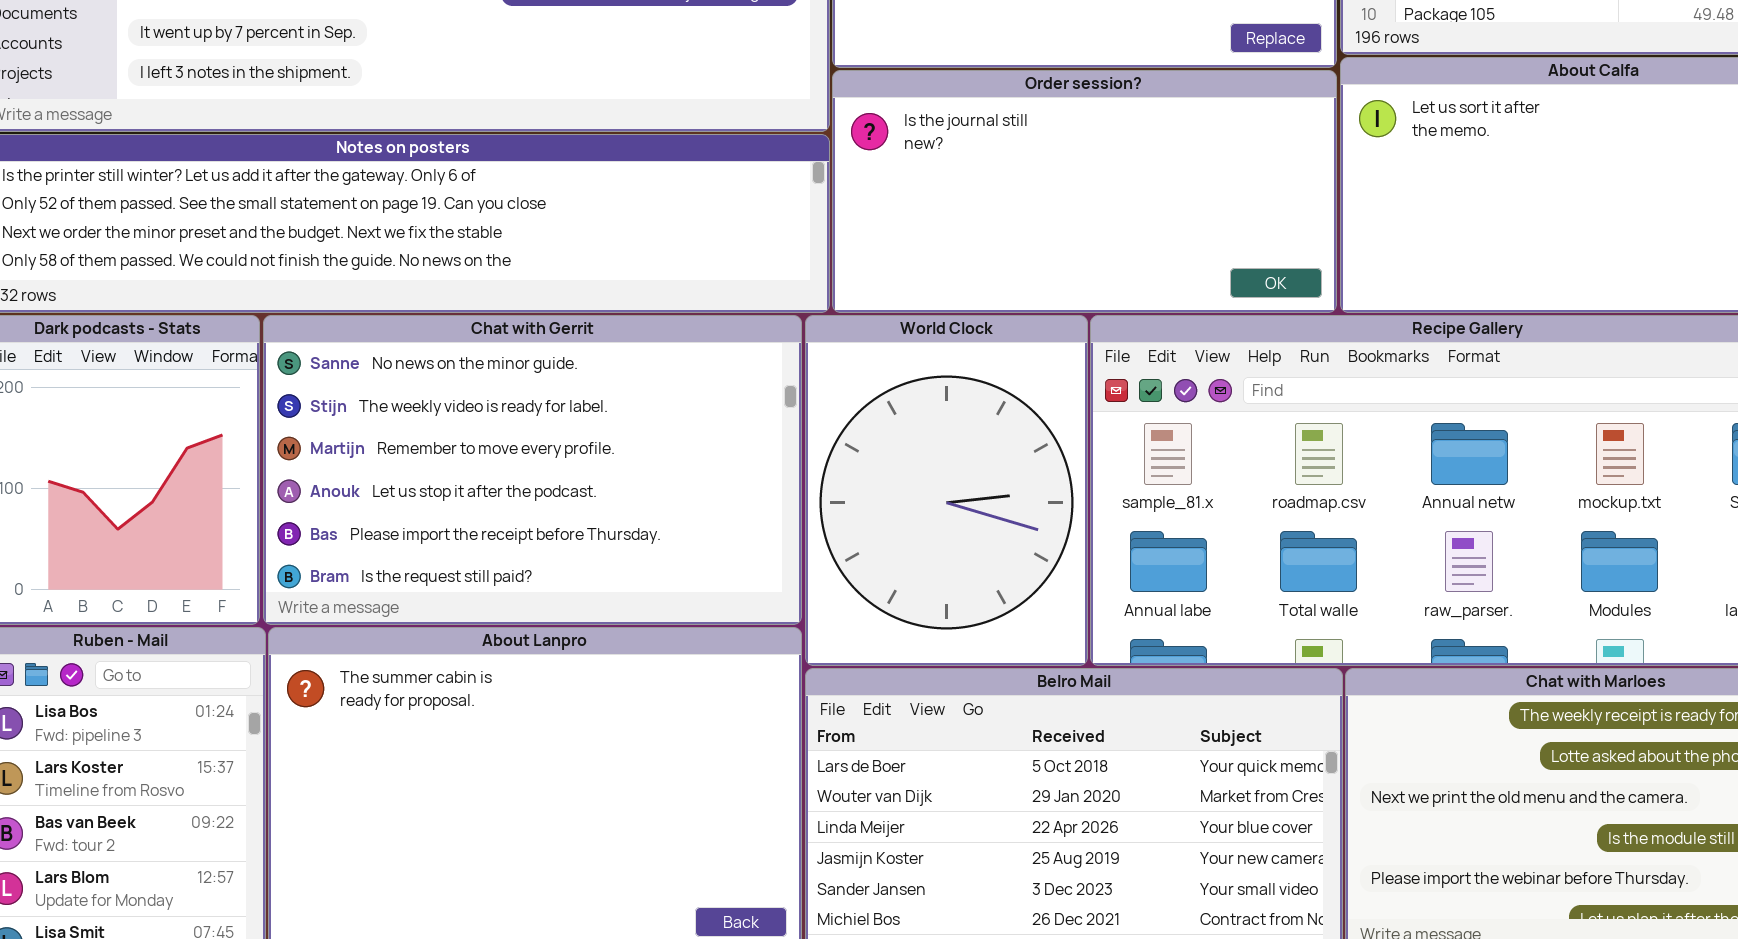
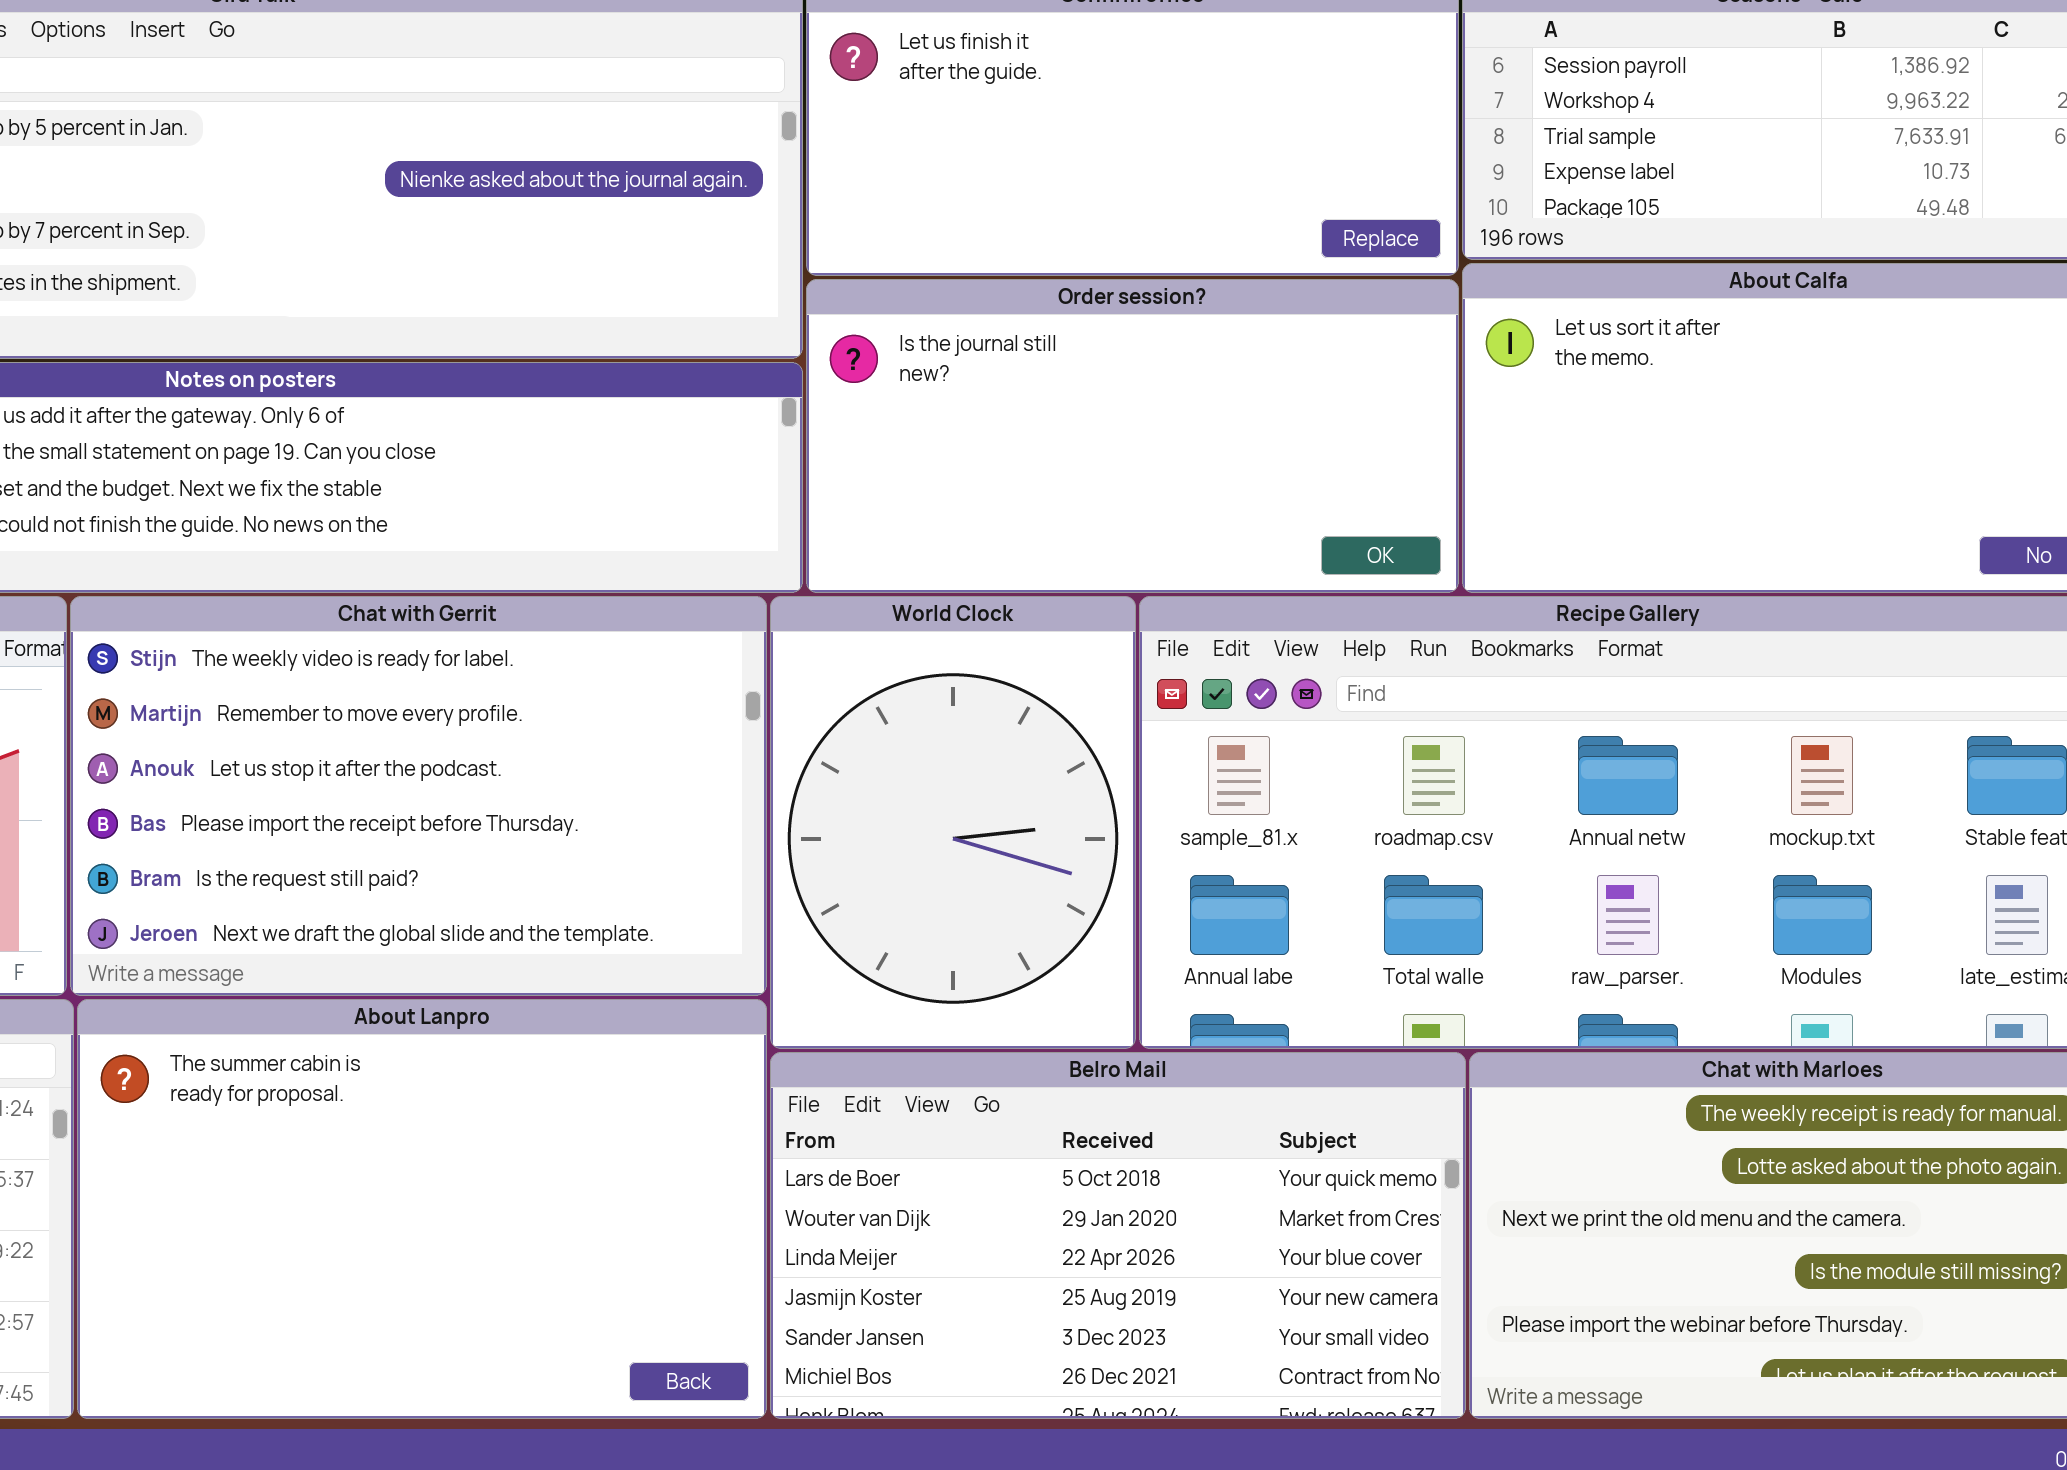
Chat with Gerrit: [263,315,802,625] -> [70,596,767,996], scrolled down 1 row

